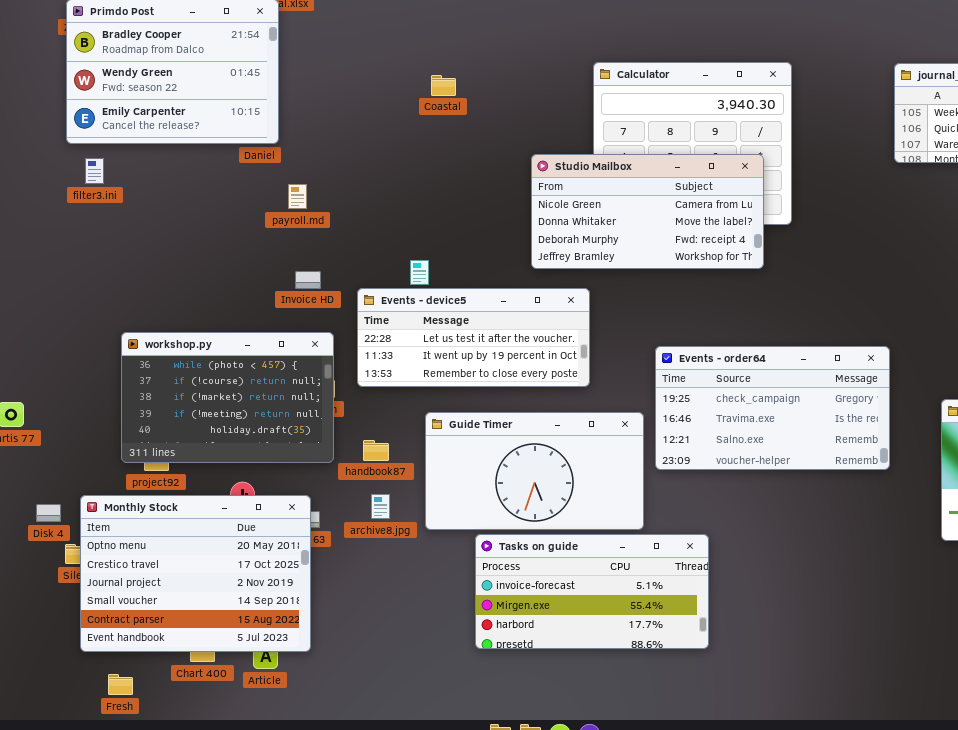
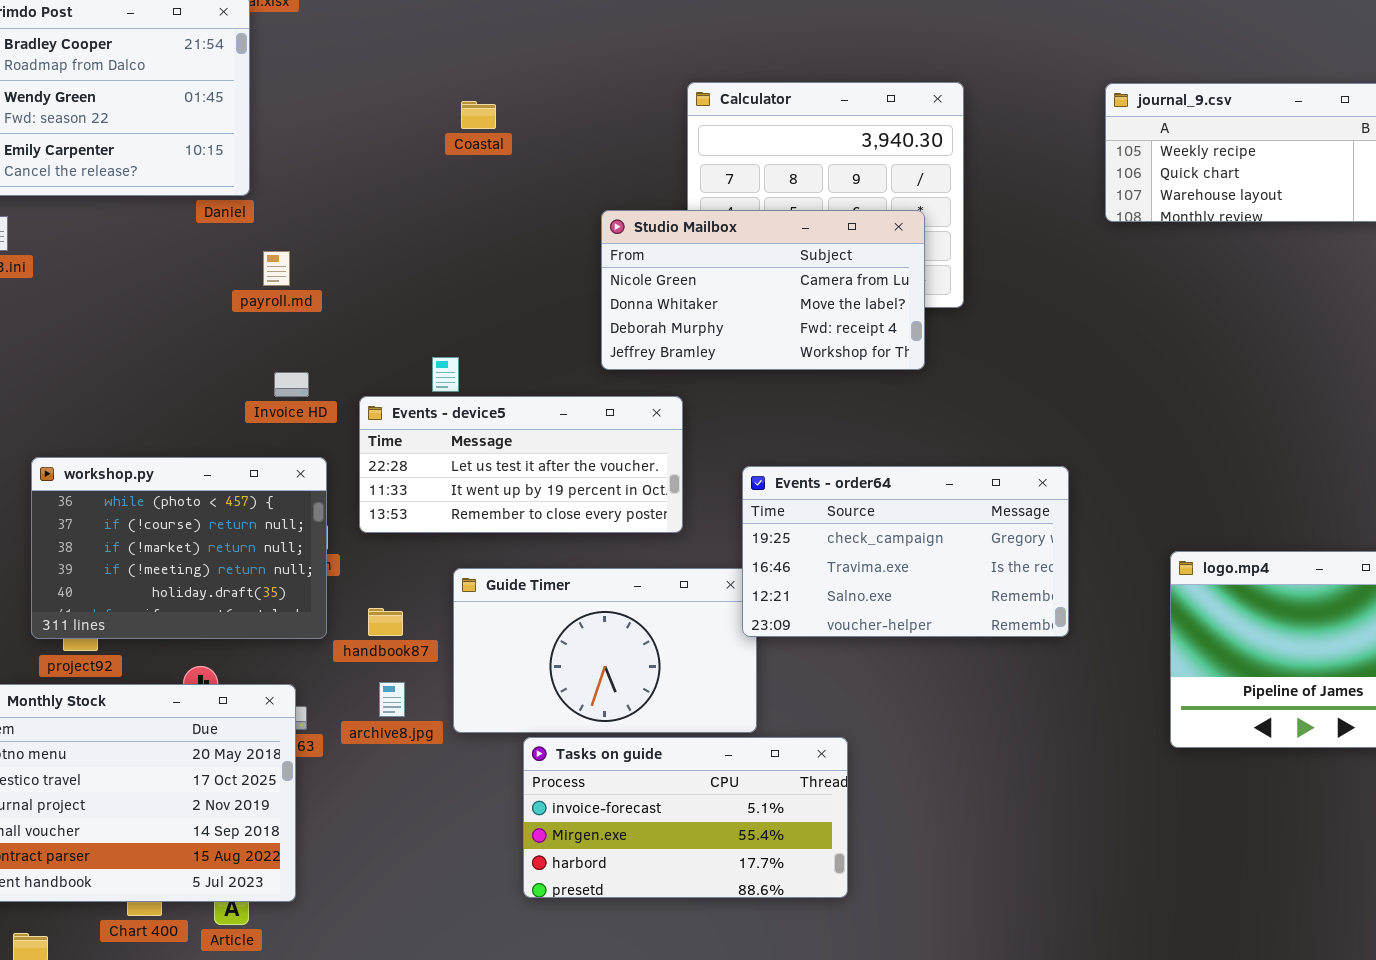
Events - order64: [655,346,890,470] -> [742,466,1069,637], moved

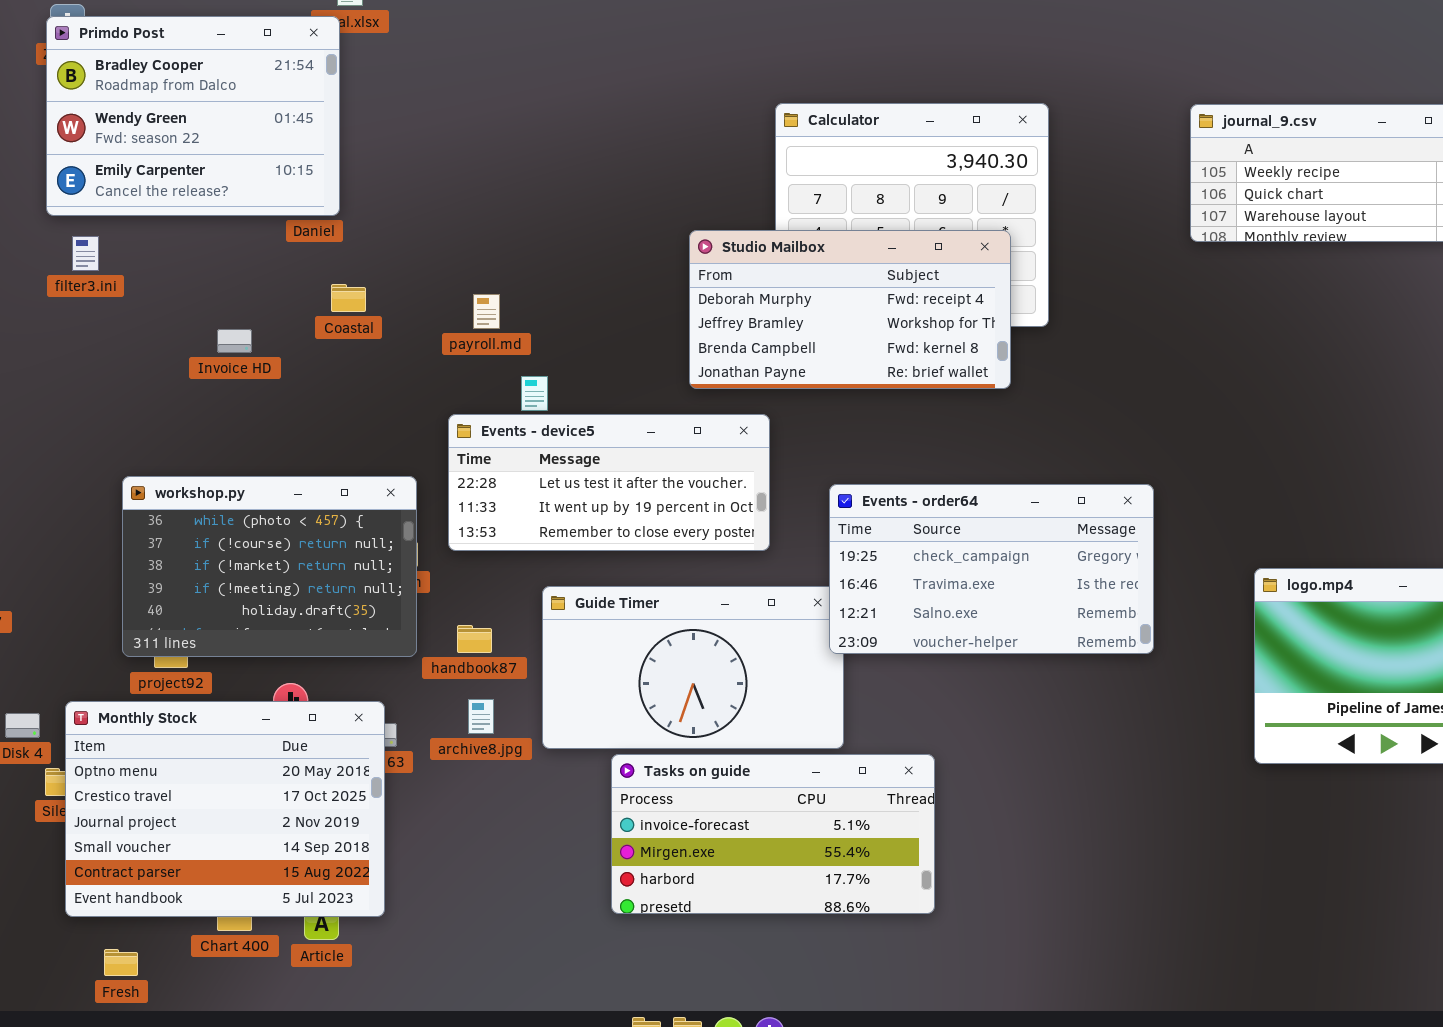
Coastal: [461,101,496,129] -> [331,284,366,312], moved
Studio Mailbox: [601,210,925,370] -> [689,230,1011,389], scrolled down 2 rows
payroll.md: [263,251,290,286] -> [473,294,500,329], moved
Invoice HD: [274,372,309,397] -> [217,329,252,353], moved

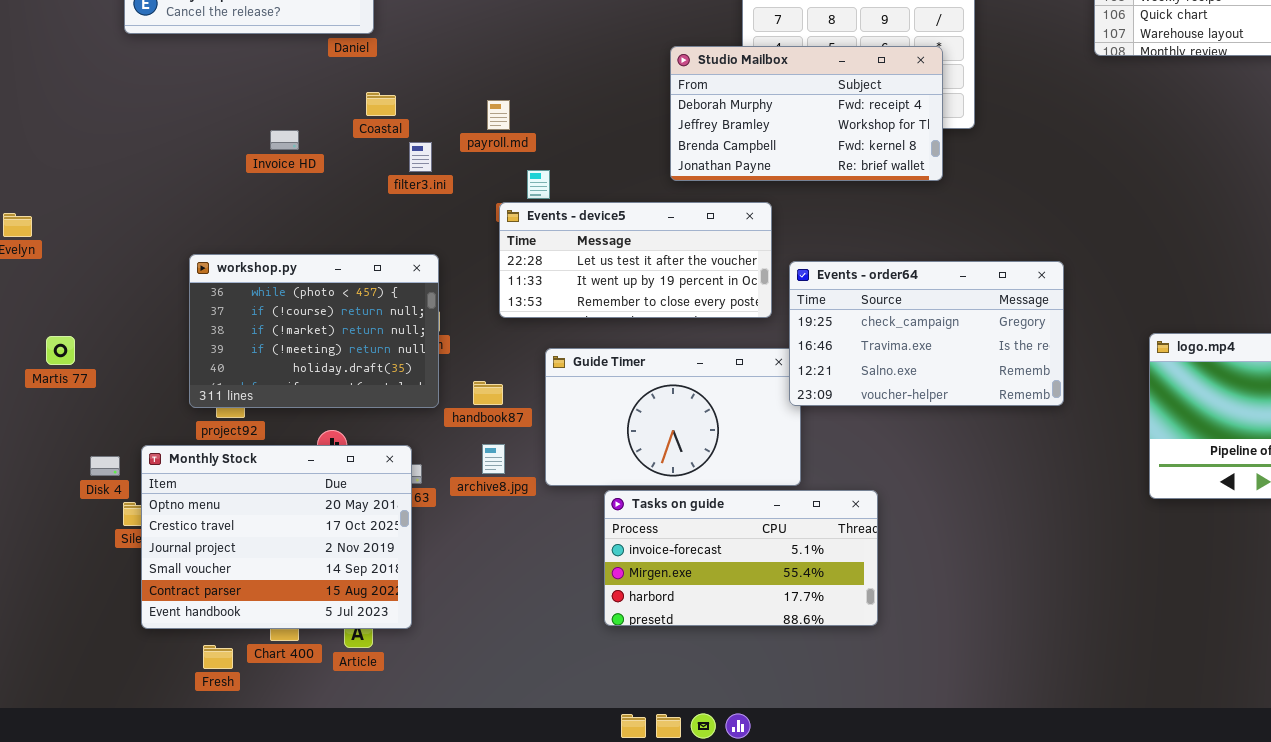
filter3.ini: [72,236,99,271] -> [409,142,432,172], moved
Events - device5: [448,414,770,551] -> [499,202,772,318], moved
Fresh: [104,949,138,976] -> [203,645,233,669], moved

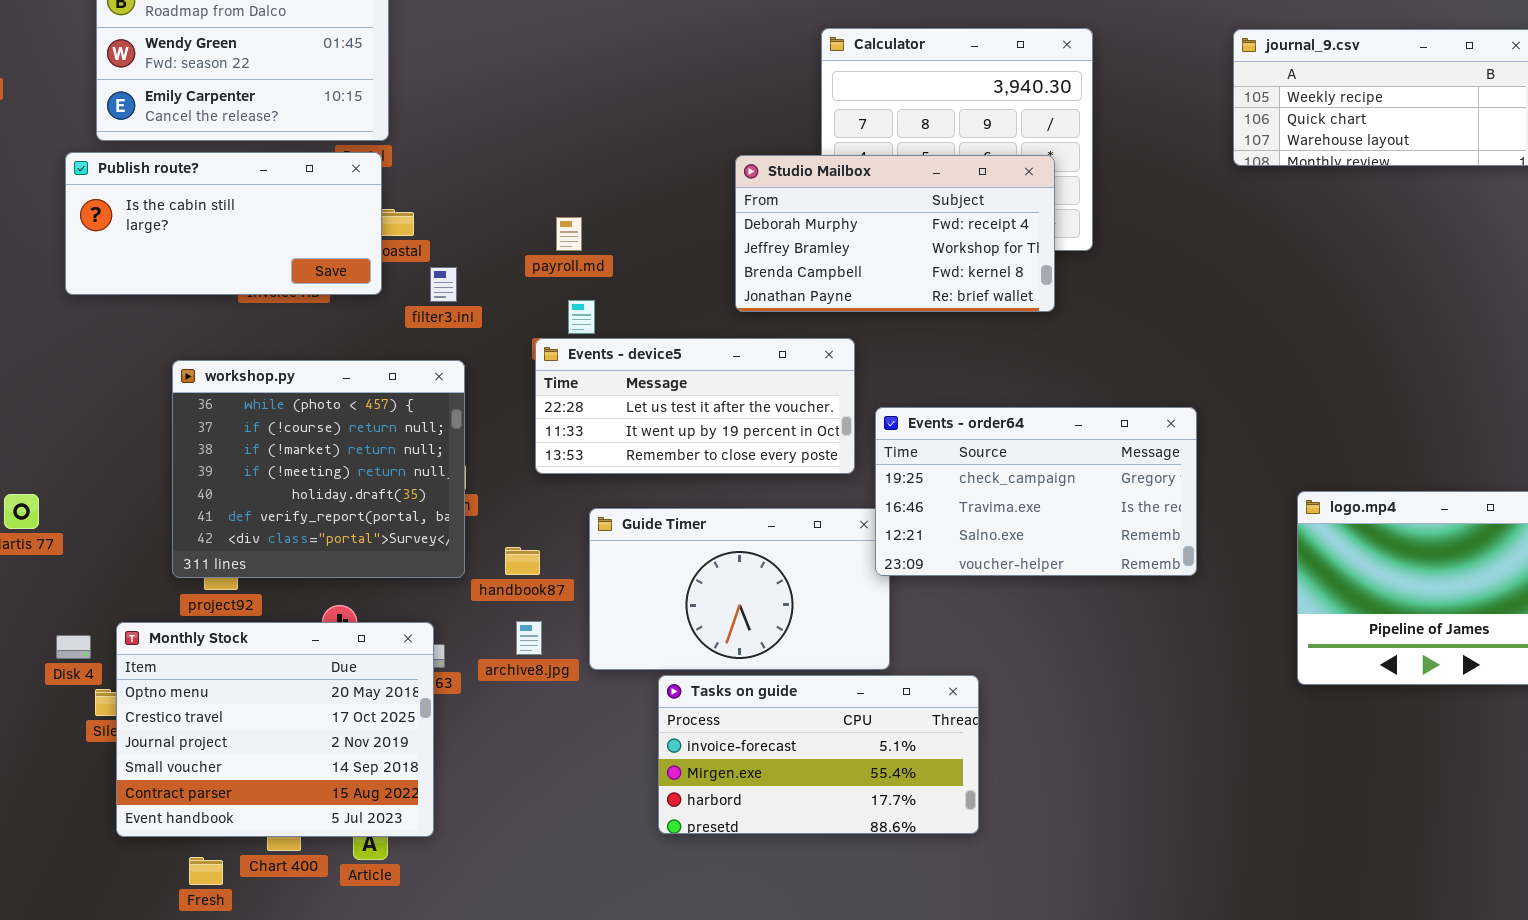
Publish route?: none -> [65,152,382,295], opened
payroll.md: [487,100,510,130] -> [556,217,582,251], moved
workshop.py: [189,254,439,408] -> [172,360,465,578], resized

